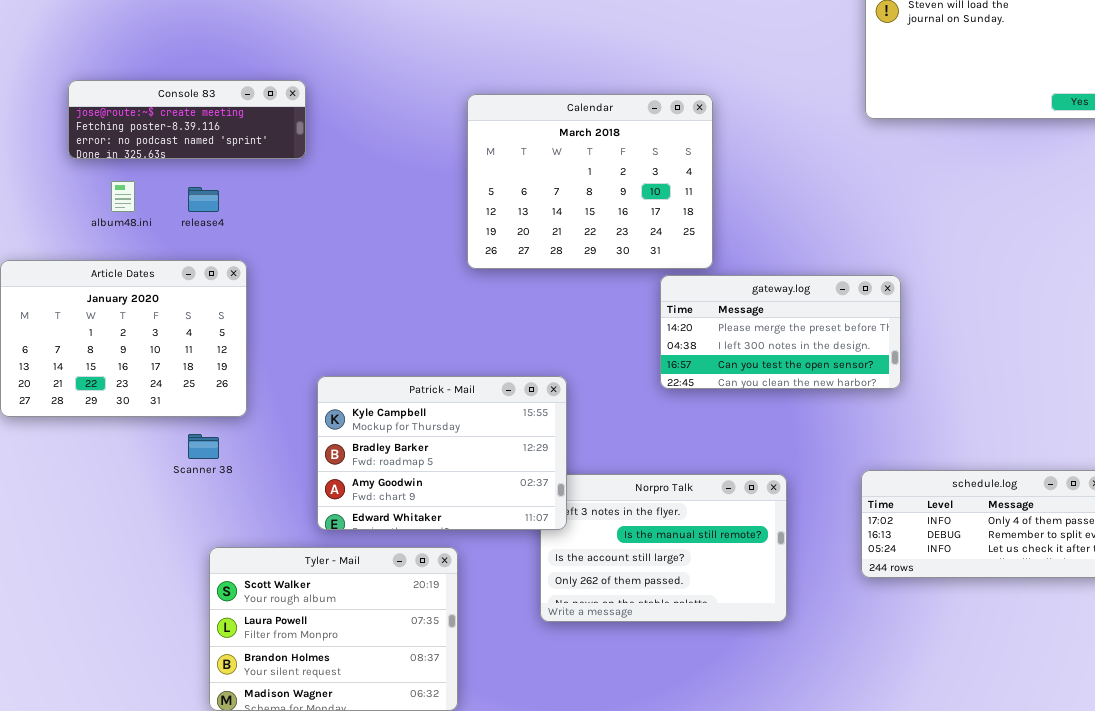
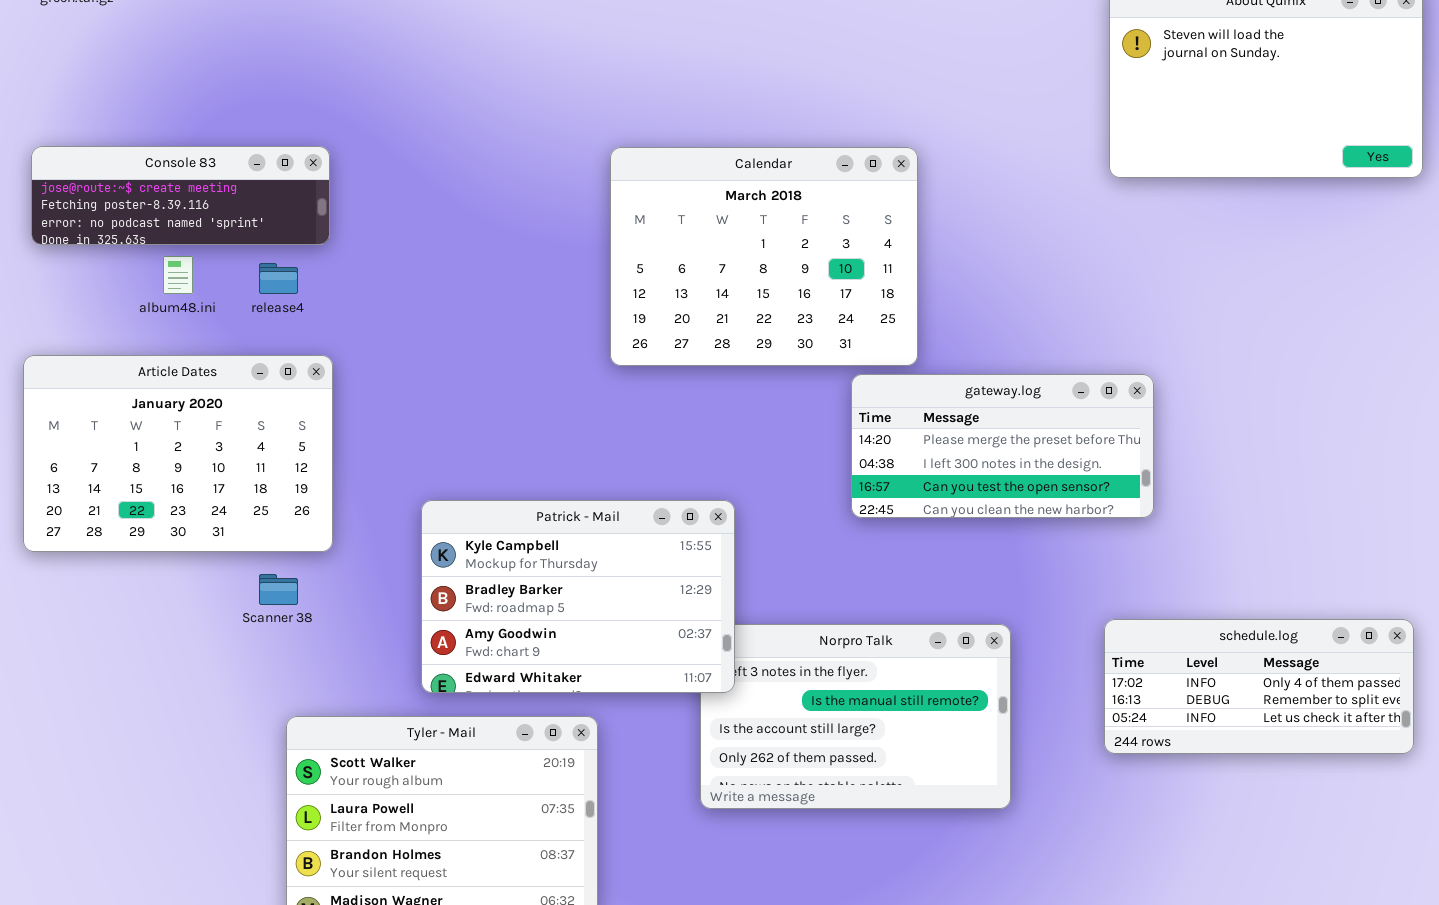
Console 83: [68,80,306,159] -> [31,146,330,245], moved

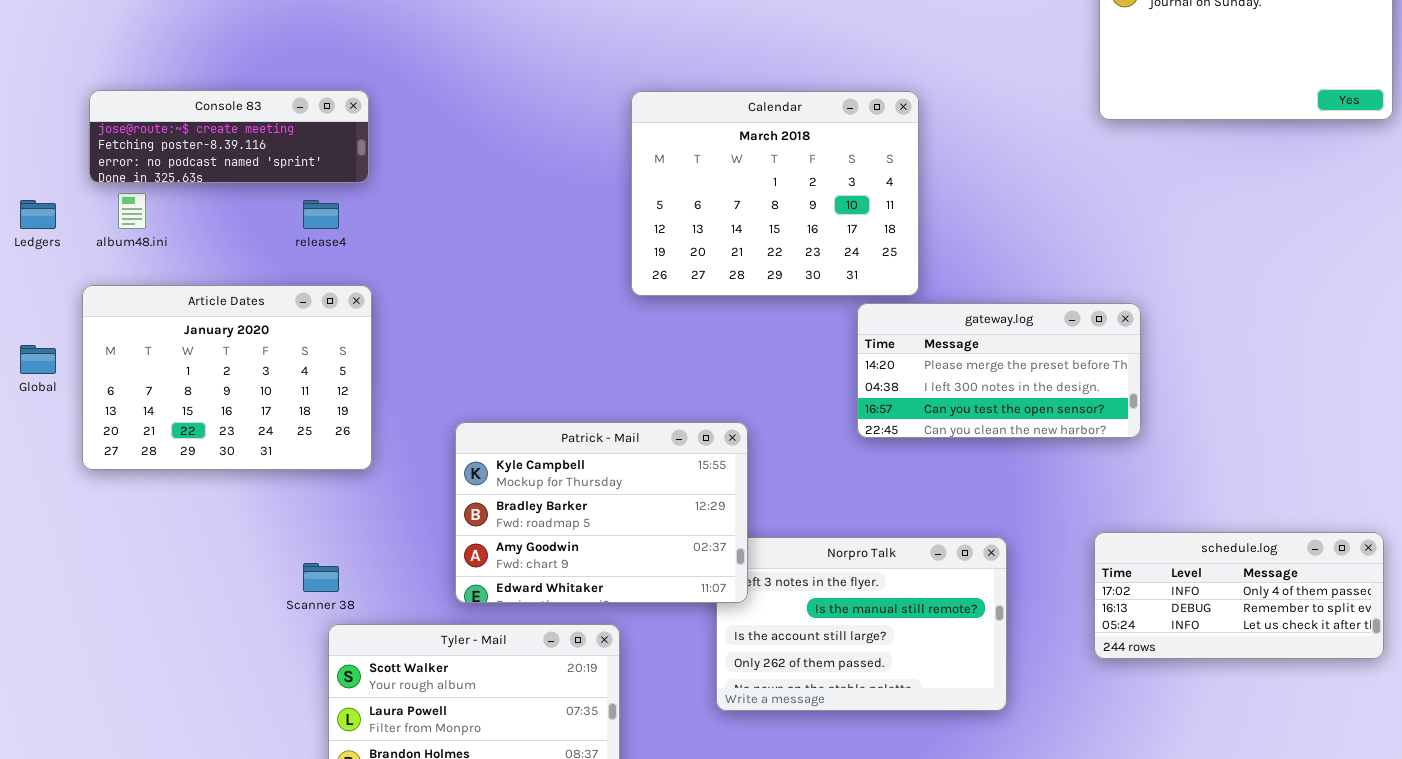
album48.ini: [163,256,193,294] -> [118,193,146,229], moved
Scanner 38: [259,574,298,605] -> [303,563,339,592], moved

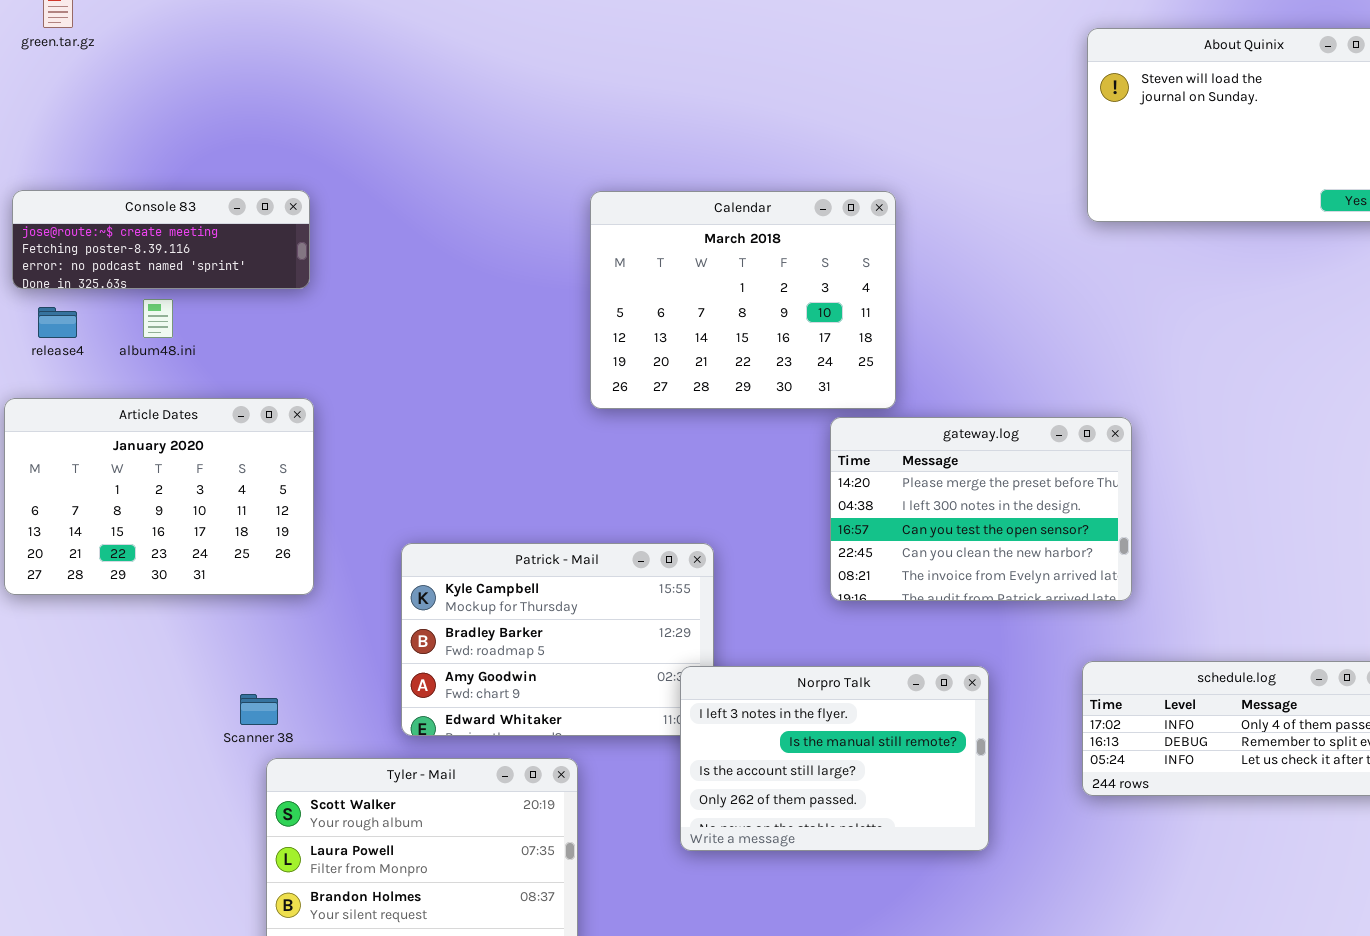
album48.ini: [118,193,146,229] -> [143,299,173,338], moved
release4: [303,200,339,229] -> [38,307,77,338], moved
gateway.log: [857,303,1141,438] -> [830,417,1132,601], resized
Norpro Talk: [716,537,1007,711] -> [680,666,989,851], raised

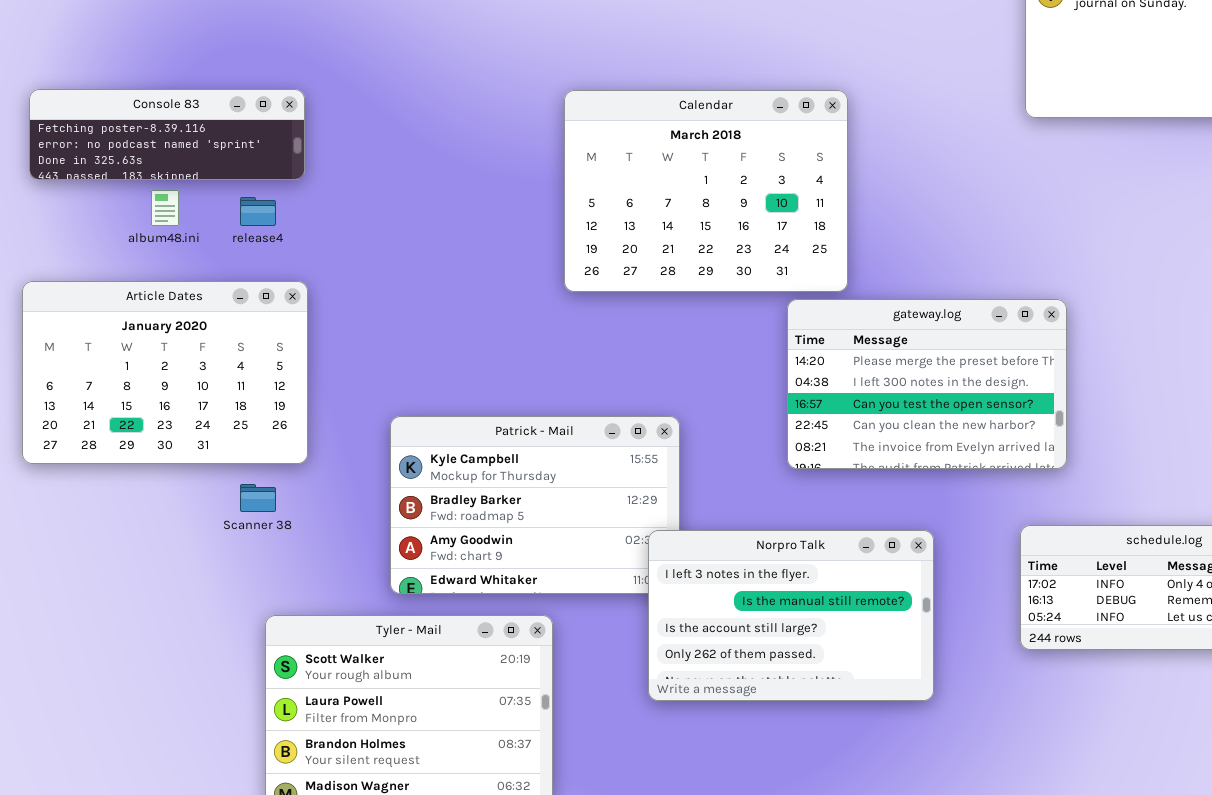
Console 83: [12,190,310,289] -> [29,89,305,180], scrolled down 1 row
release4: [38,307,77,338] -> [240,197,276,226], moved
Scanner 38: [240,694,278,725] -> [240,484,276,512], moved

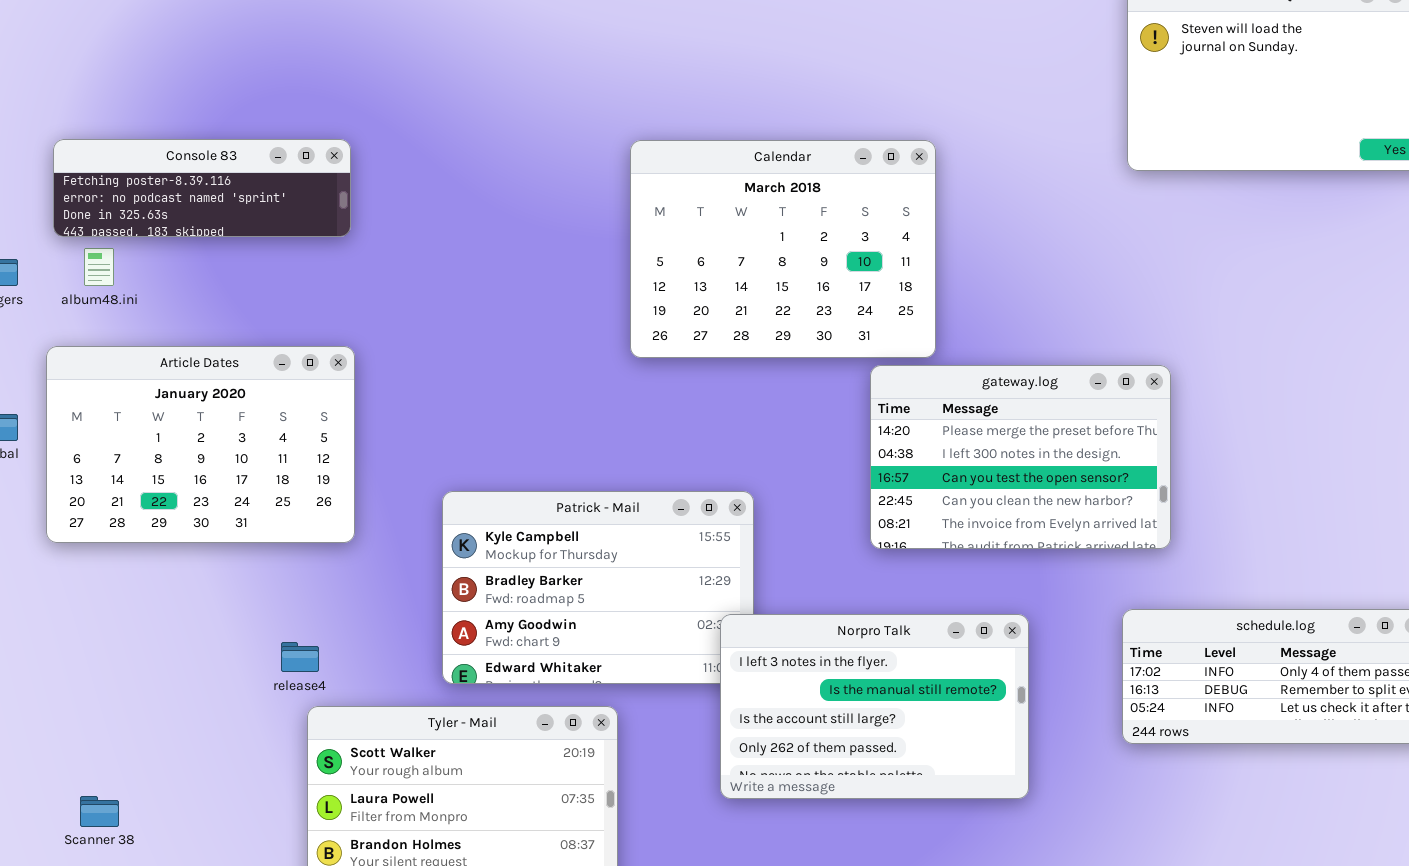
album48.ini: [151,190,179,226] -> [84,248,114,286], moved
release4: [240,197,276,226] -> [281,642,319,672], moved
Scanner 38: [240,484,276,512] -> [80,796,119,827], moved

